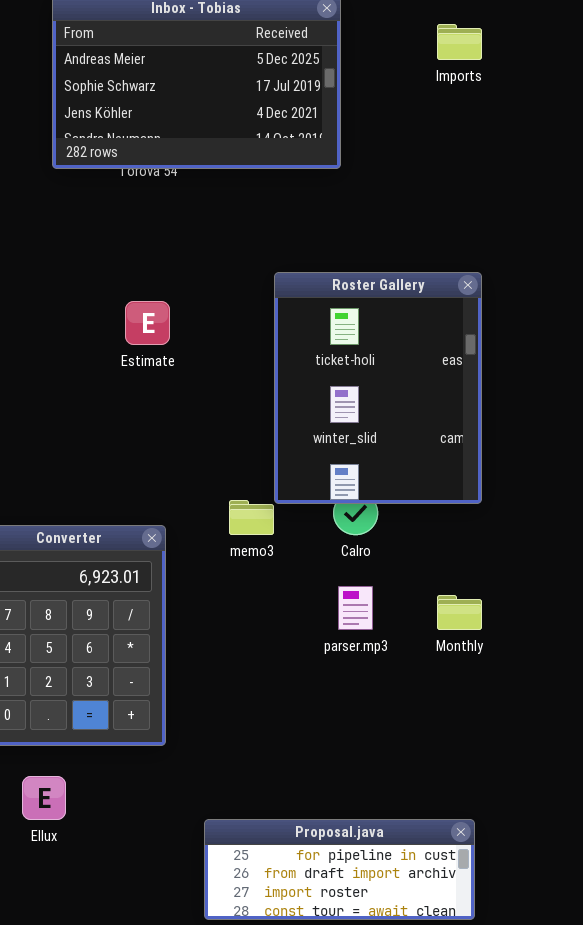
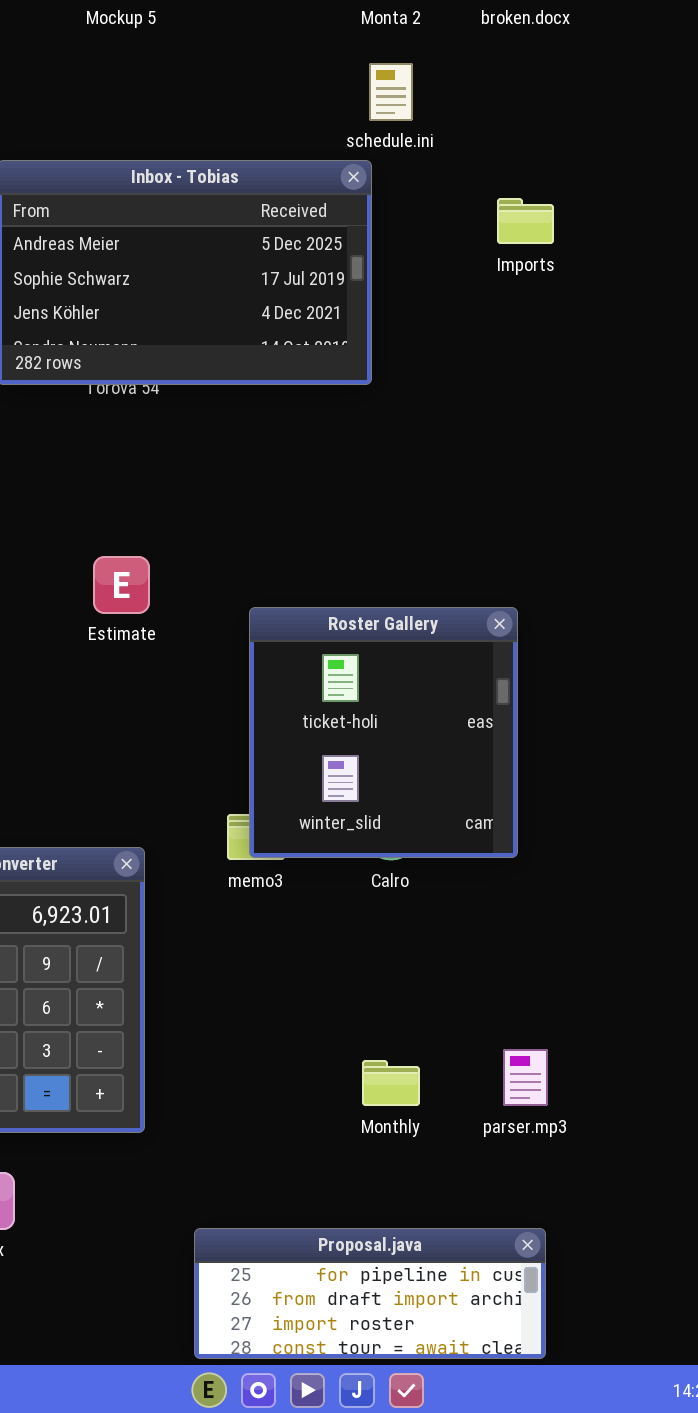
Roster Gallery: [274,272,482,504] -> [249,607,518,858], moved, resized
parser.mp3: [338,586,373,630] -> [503,1049,548,1106], moved
Monthly: [437,595,482,630] -> [362,1060,420,1106], moved

